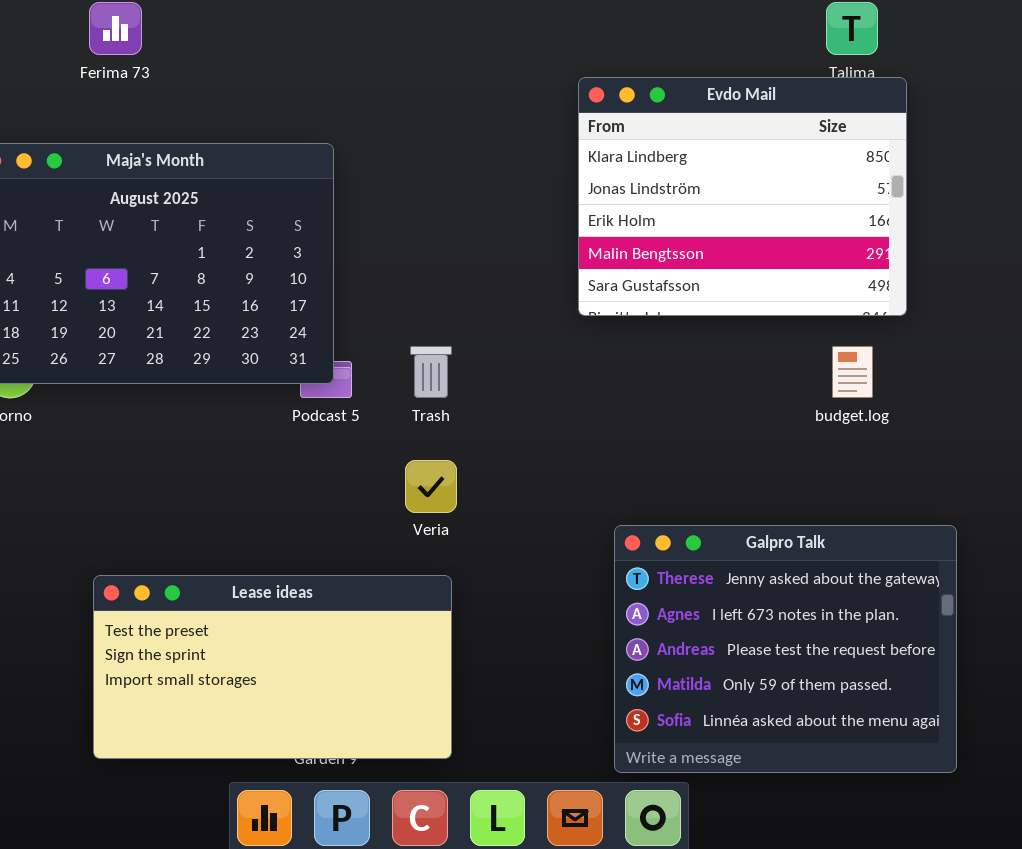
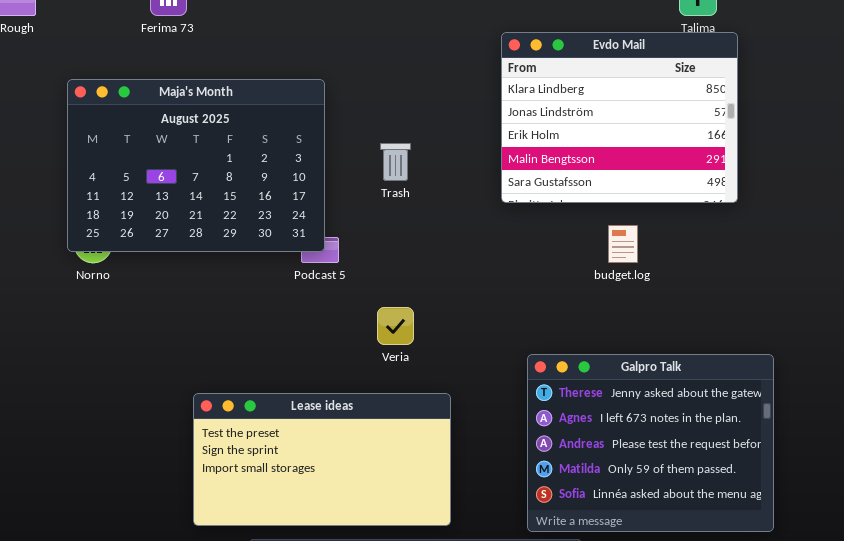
Trash: [410,346,452,398] -> [380,143,411,181], moved
budget.log: [832,346,873,398] -> [608,225,638,263], moved
Lease ideas: [93,575,452,759] -> [193,393,451,526], moved

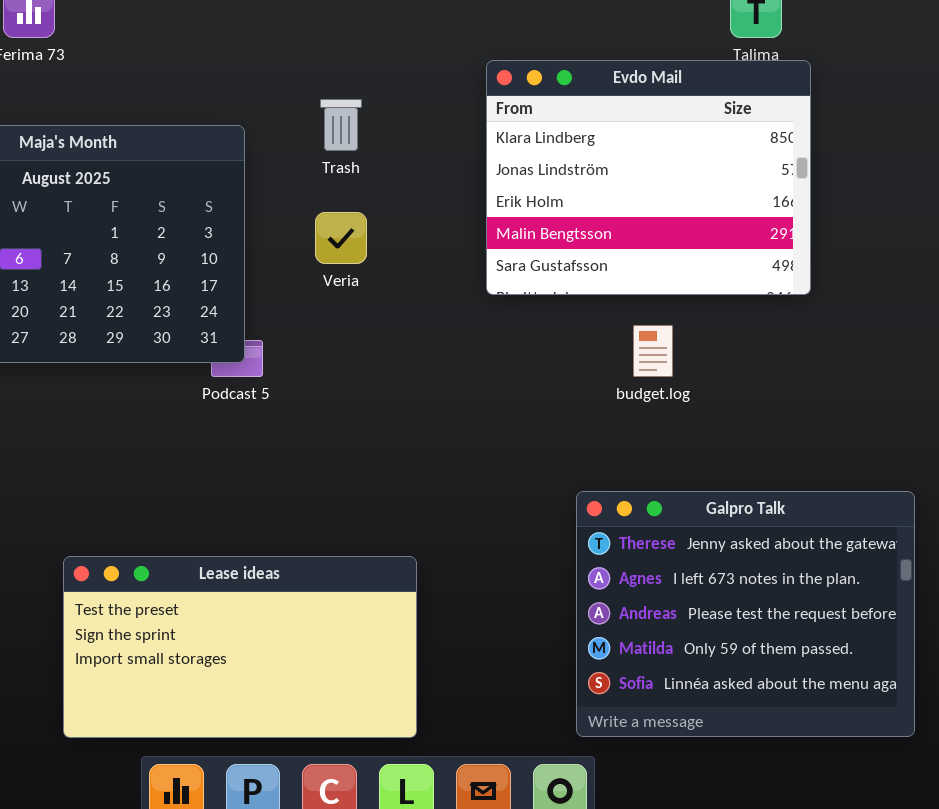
Trash: [380,143,411,181] -> [320,99,362,151], moved
Veria: [377,307,414,345] -> [315,212,367,264], moved
Galpro Talk: [527,354,774,532] -> [576,491,915,737], moved

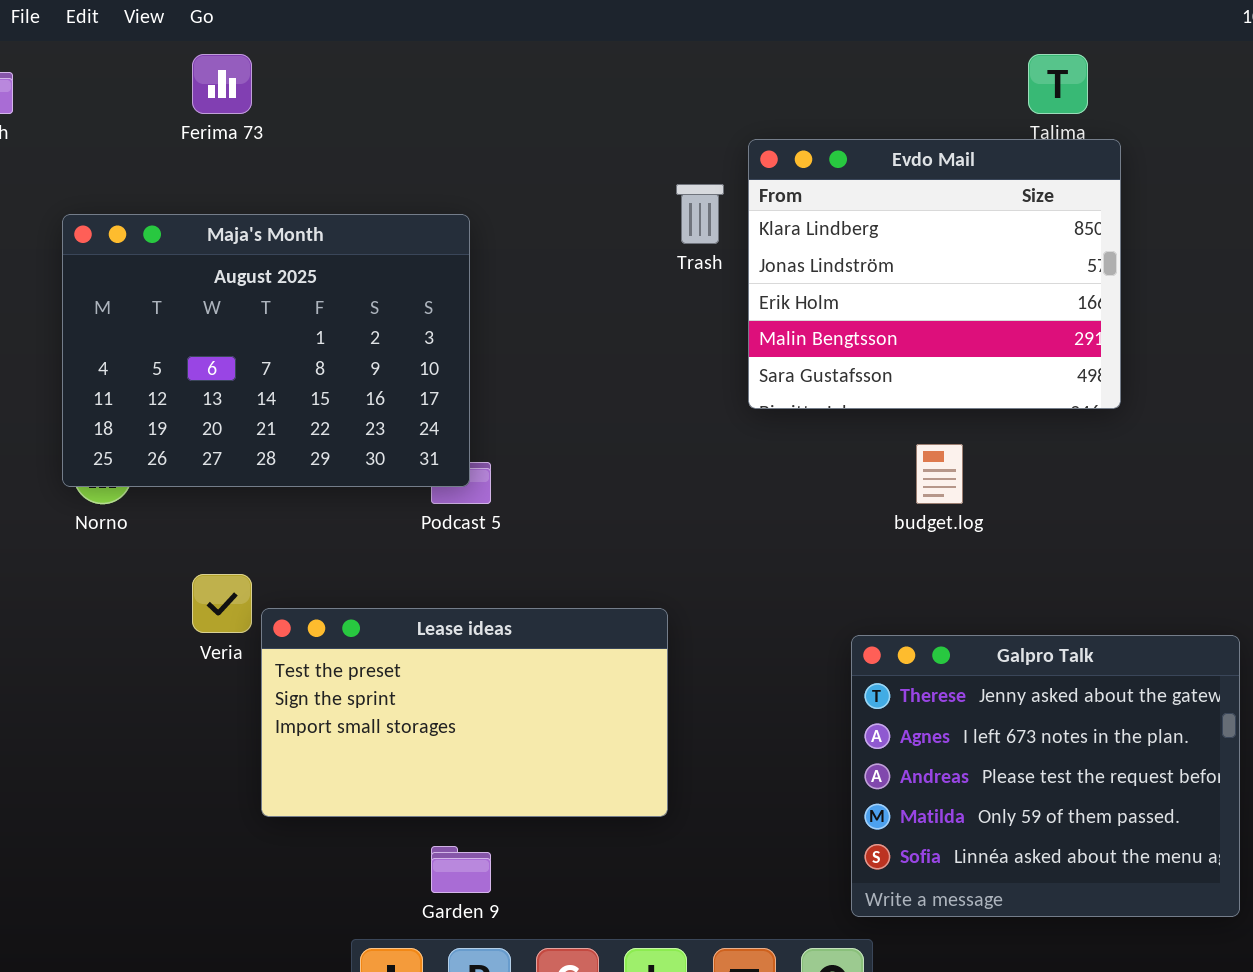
Trash: [320,99,362,151] -> [676,184,724,244], moved
Veria: [315,212,367,264] -> [192,574,252,633], moved
Lease ideas: [63,556,417,738] -> [261,608,668,817], moved

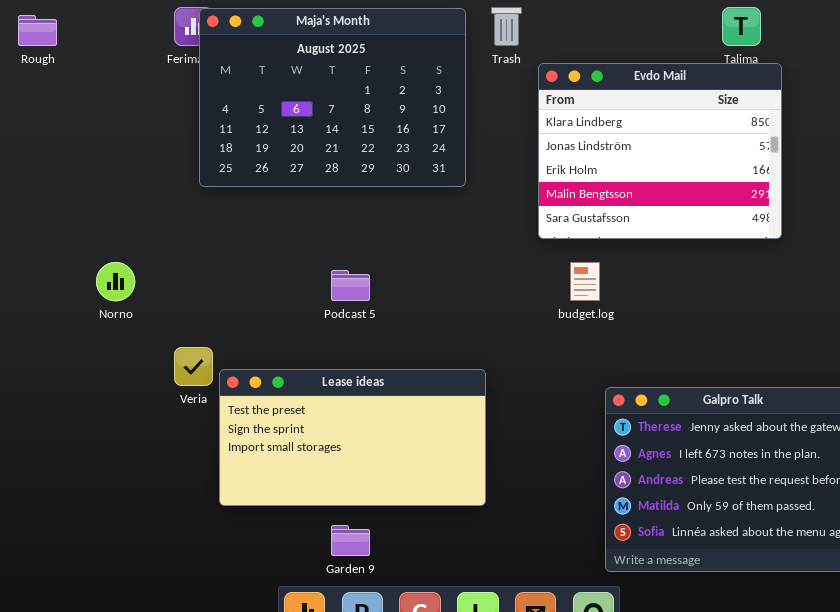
Trash: [676,184,724,244] -> [491,7,522,46], moved
Maja's Month: [62,214,470,487] -> [199,8,466,187], moved
budget.log: [916,444,963,504] -> [570,262,600,301], moved

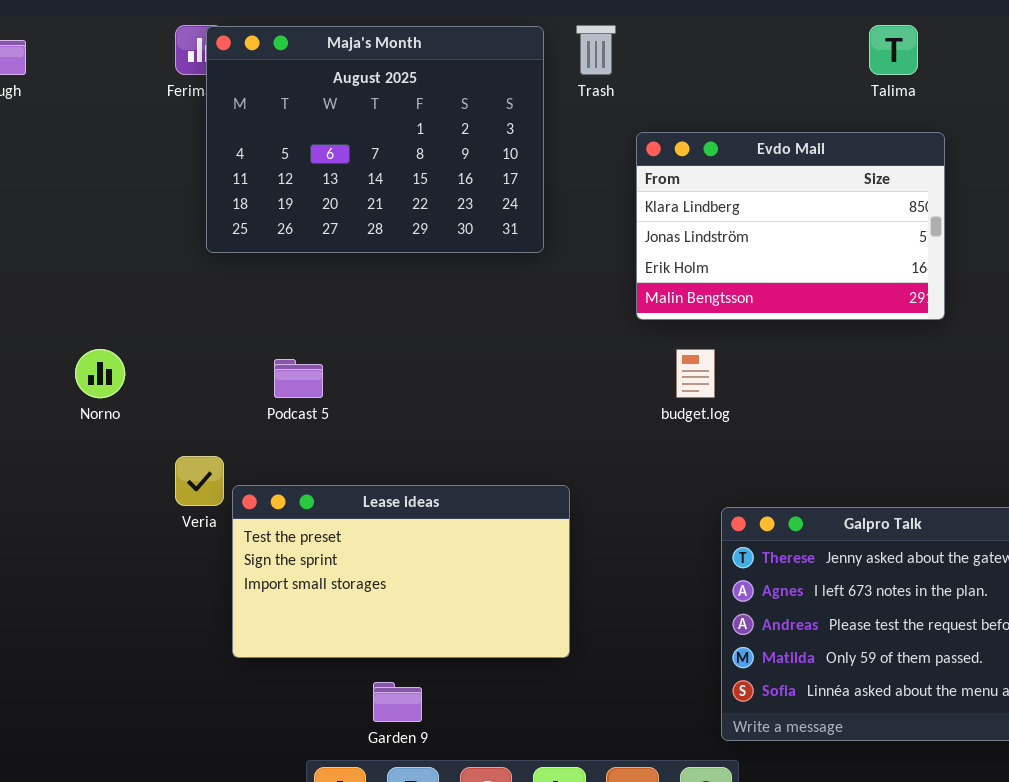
Evdo Mail: [538,63,782,239] -> [636,132,945,320], resized
Podcast 5: [331,270,370,301] -> [274,359,323,398], moved

